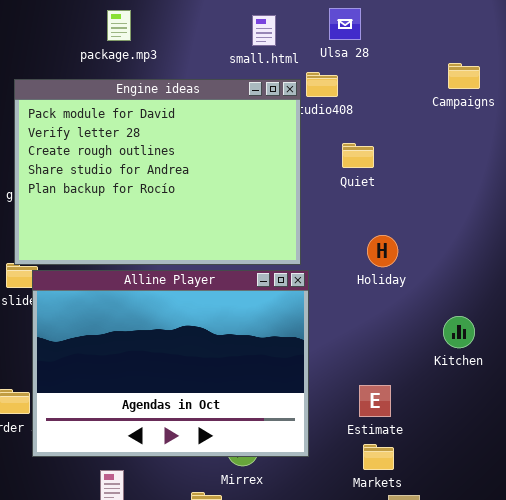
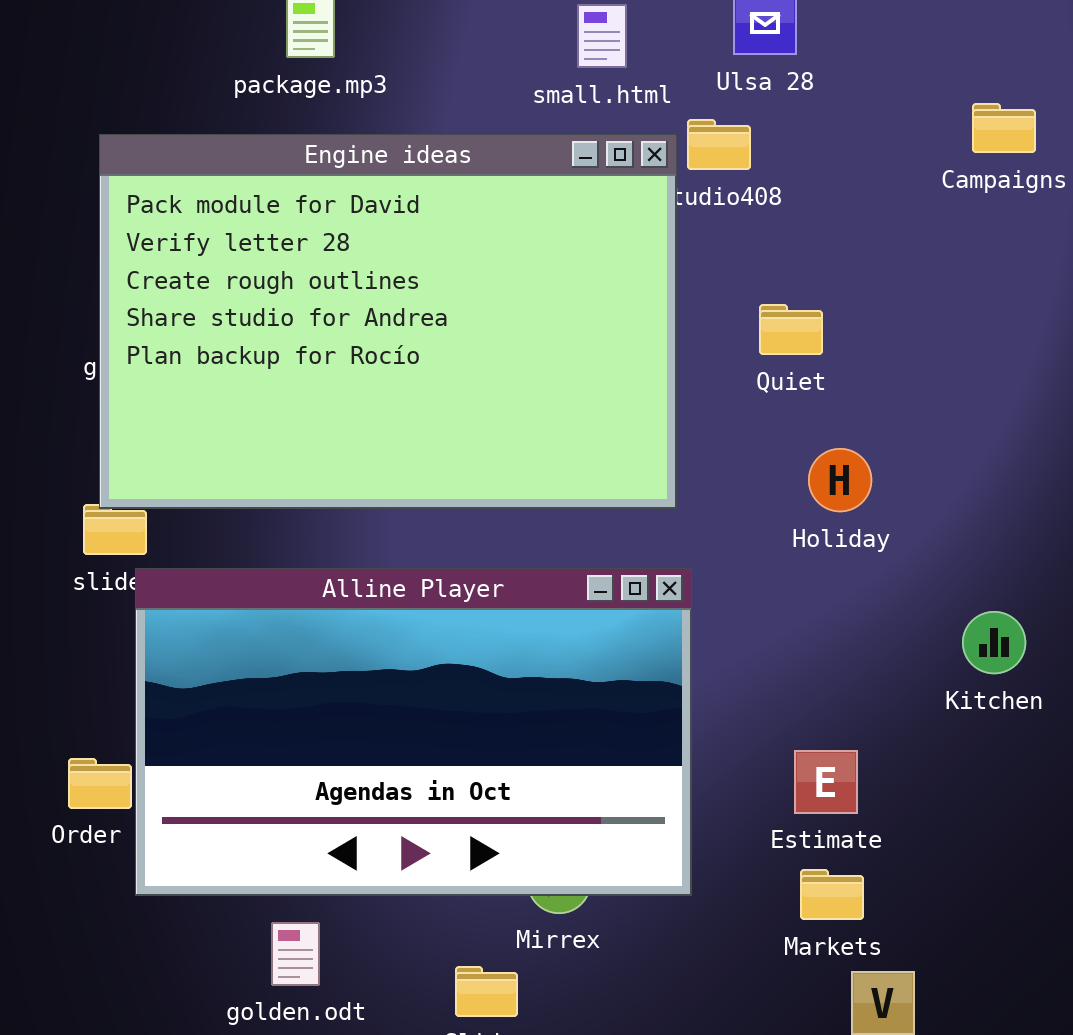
Quiet: [342,143,374,168] -> [759,304,823,355], moved
Alline Player: [32,270,309,457] -> [135,568,692,896], resized

